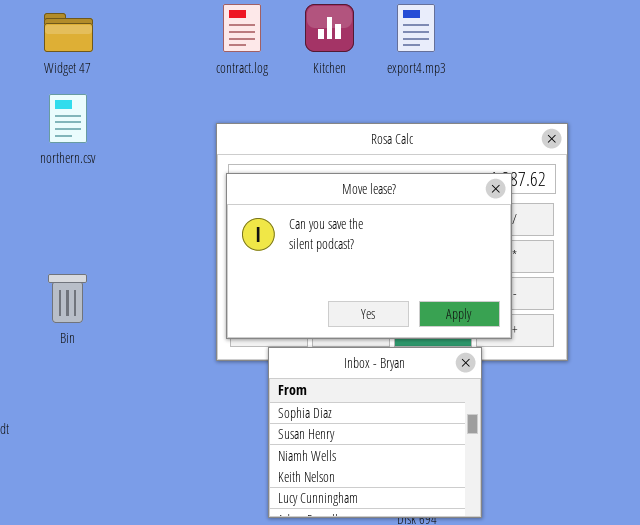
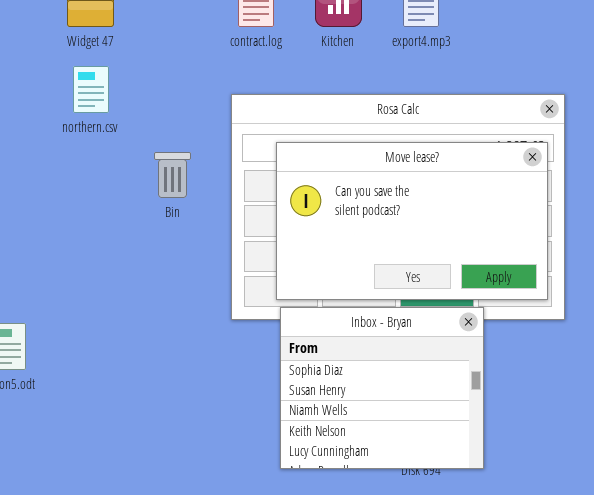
Move lease?: [226,173,512,339] -> [276,142,548,300], moved
Bin: [48,274,87,323] -> [154,152,191,198], moved

